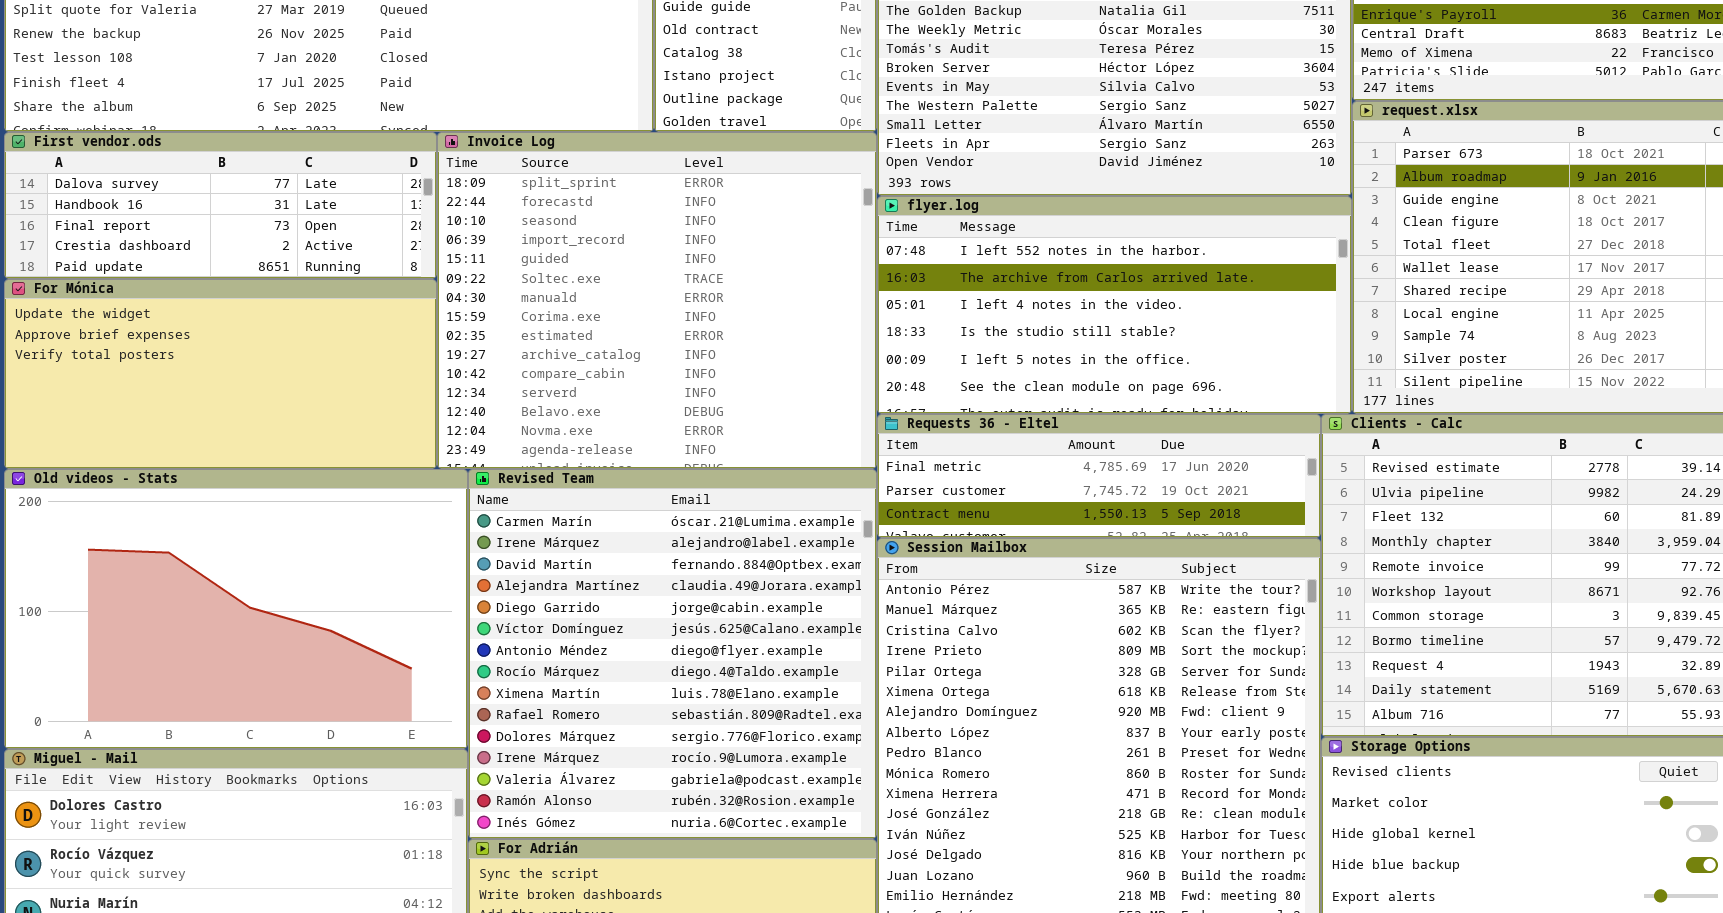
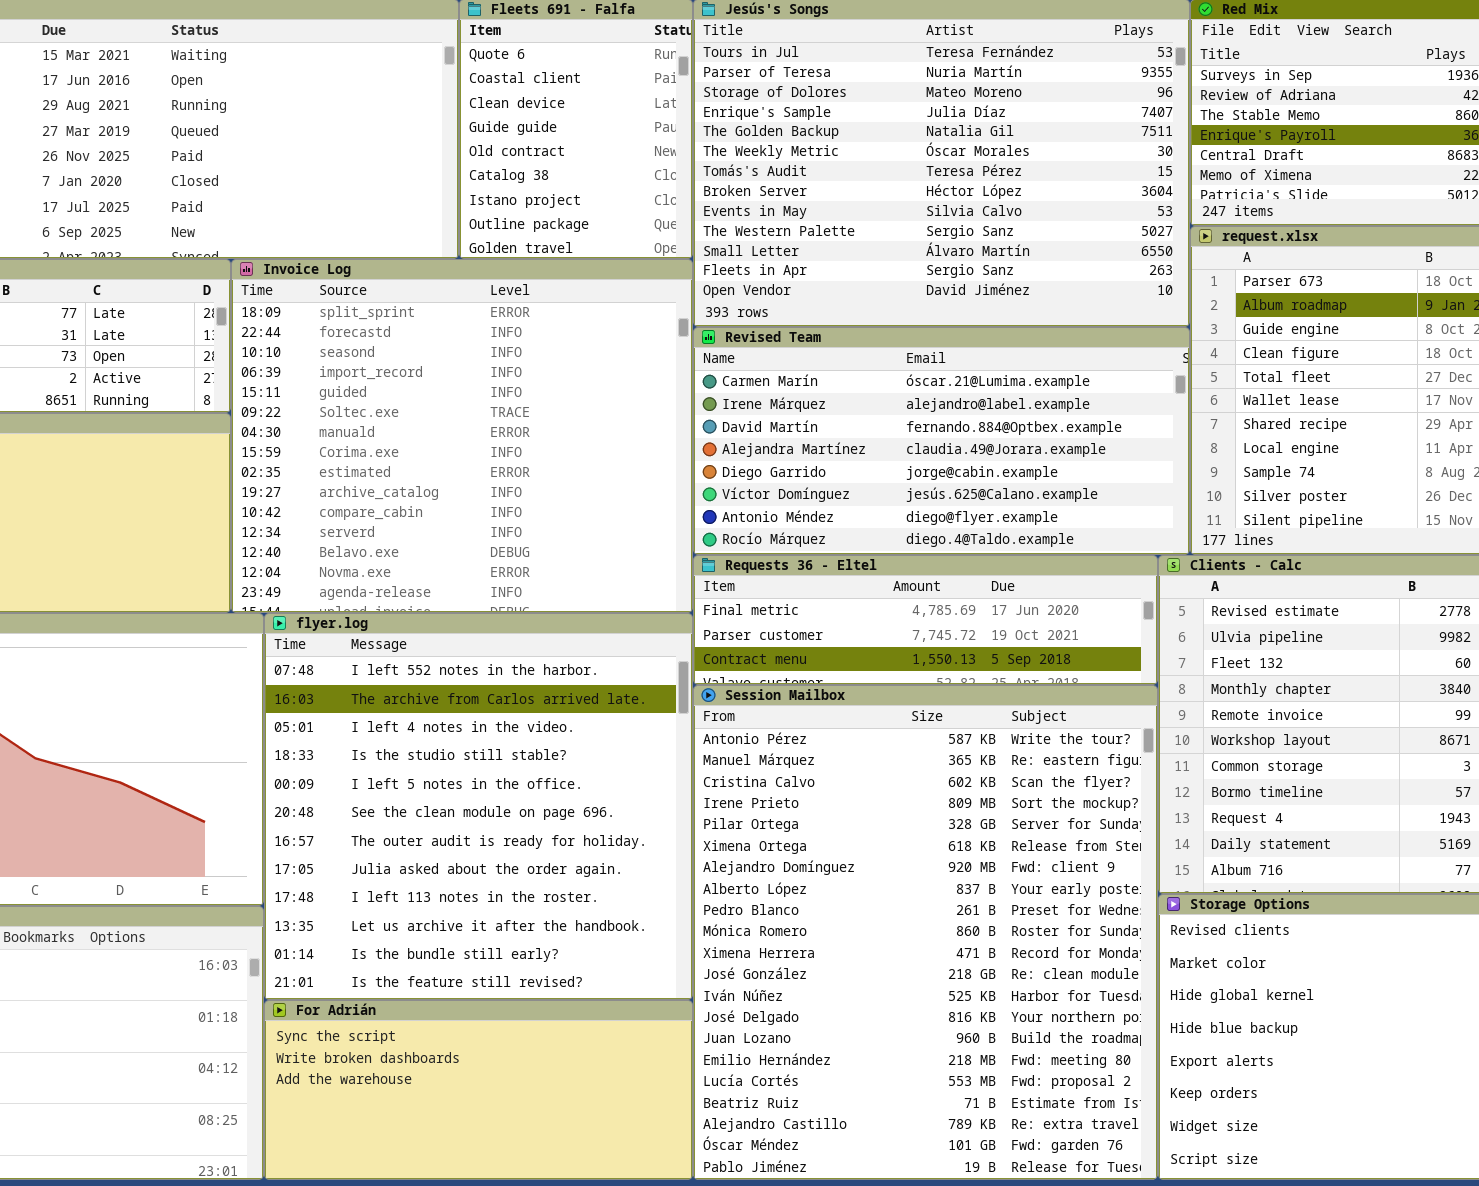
flyer.log: [877,196,1352,414] -> [264,613,693,1000], moved, resized
Revised Team: [468,469,877,839] -> [693,327,1190,555], moved, resized

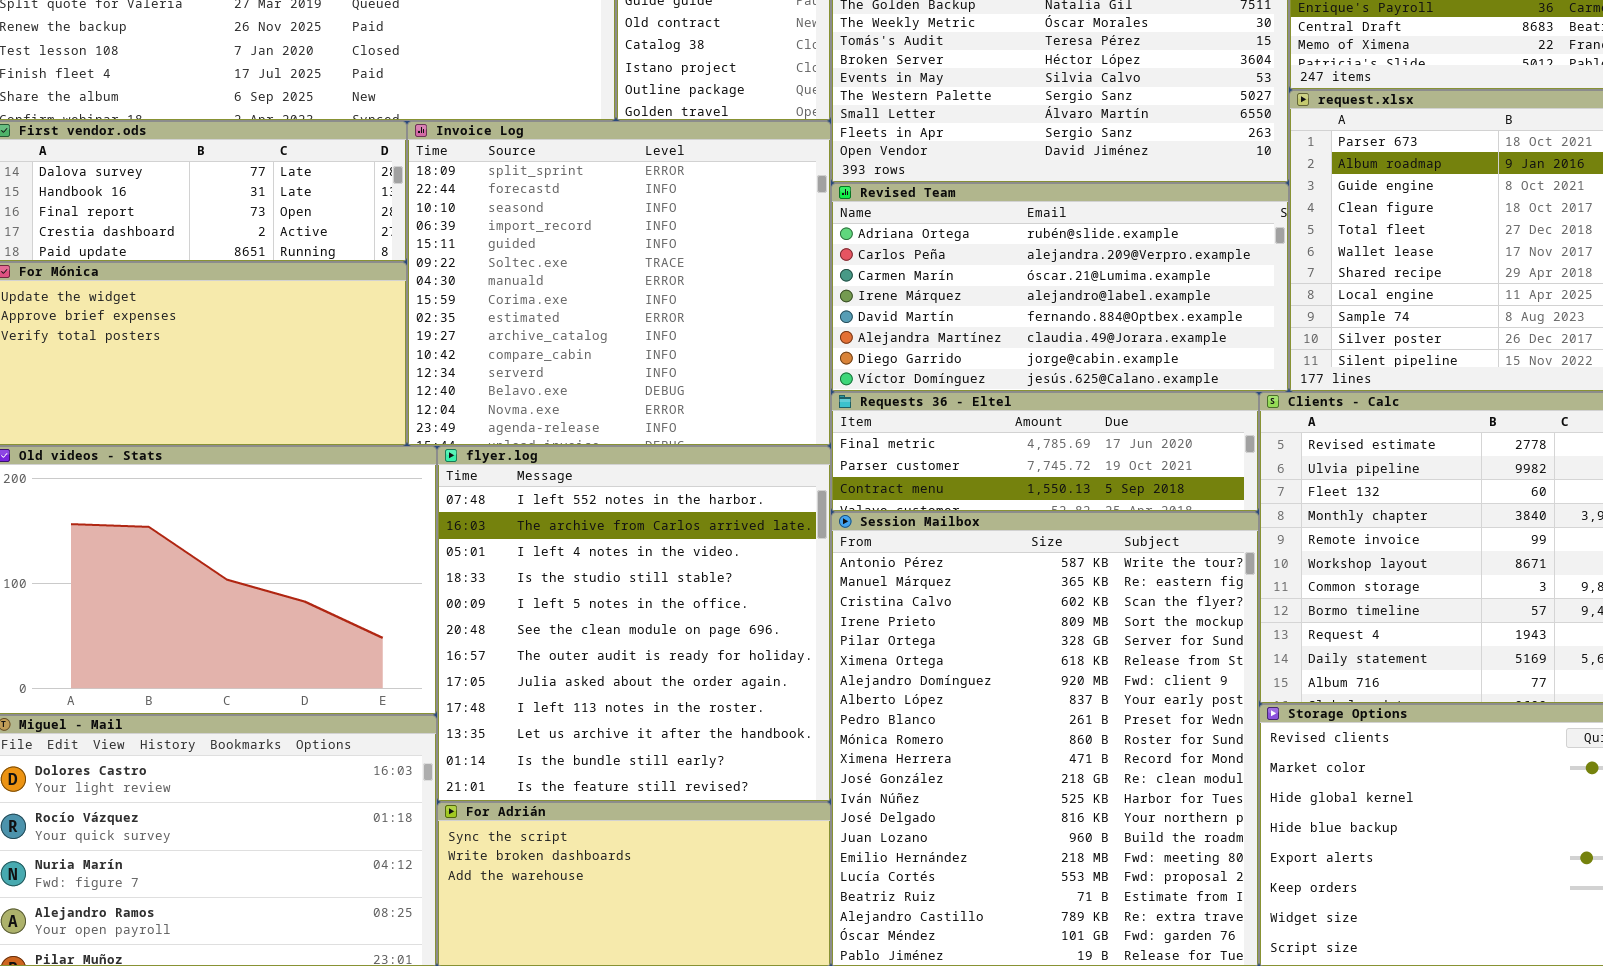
Revised Team: [693,327,1190,555] -> [831,183,1289,392], scrolled up 2 rows

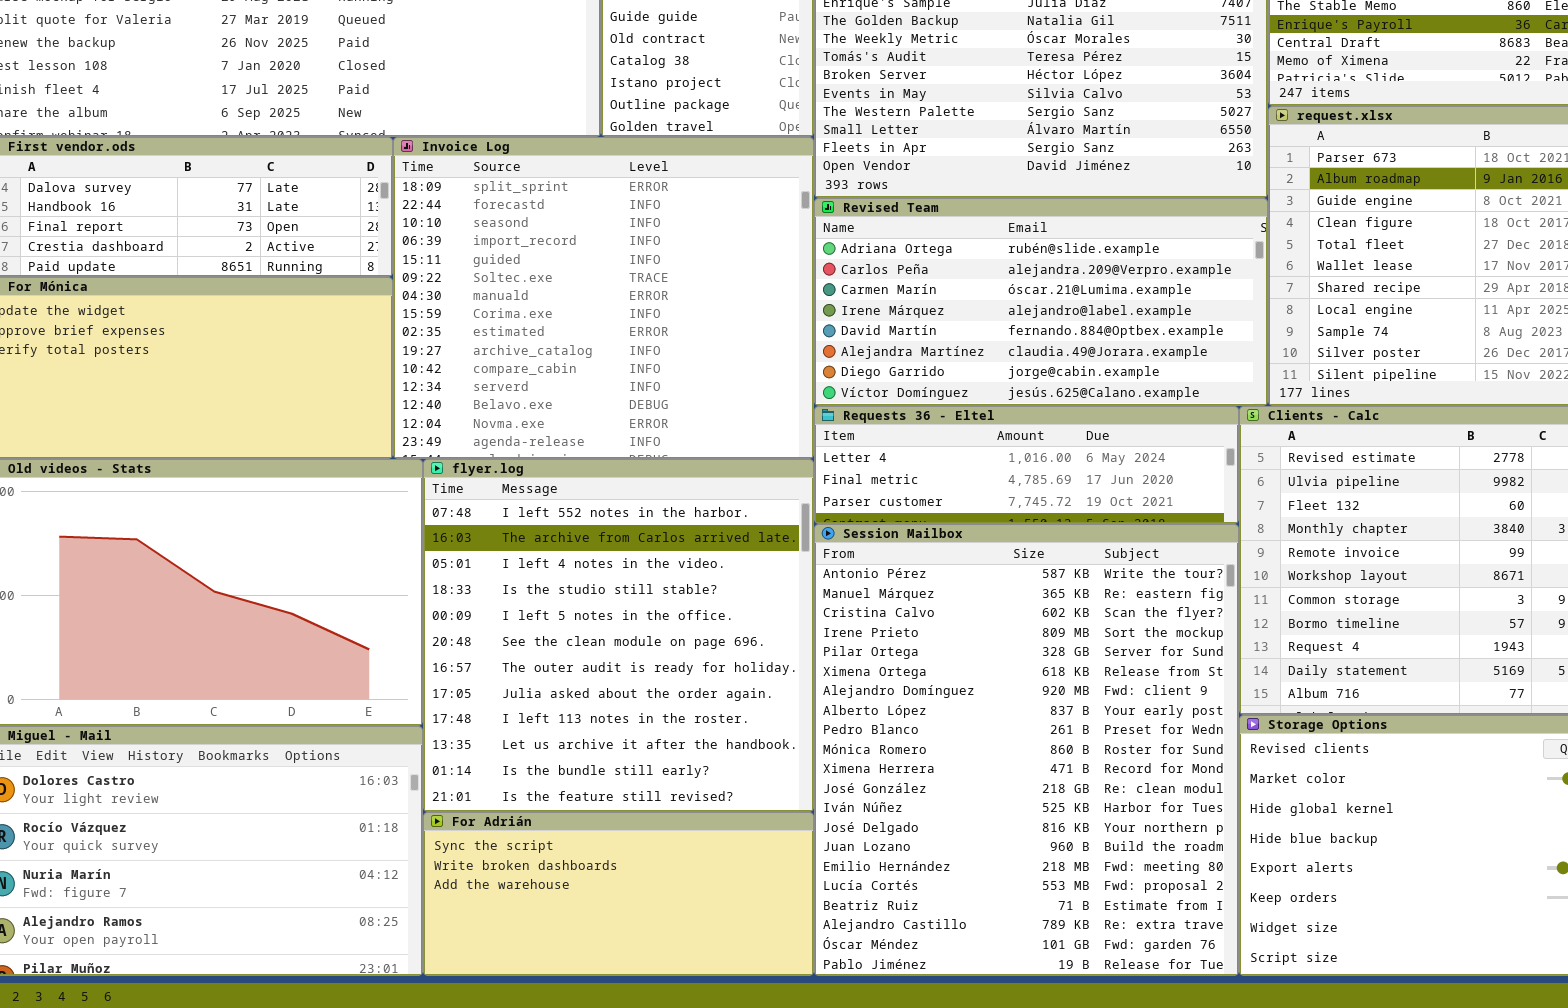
Requests 36 - Eltel: [831,392,1259,512] -> [814,406,1239,524], scrolled up 1 row

